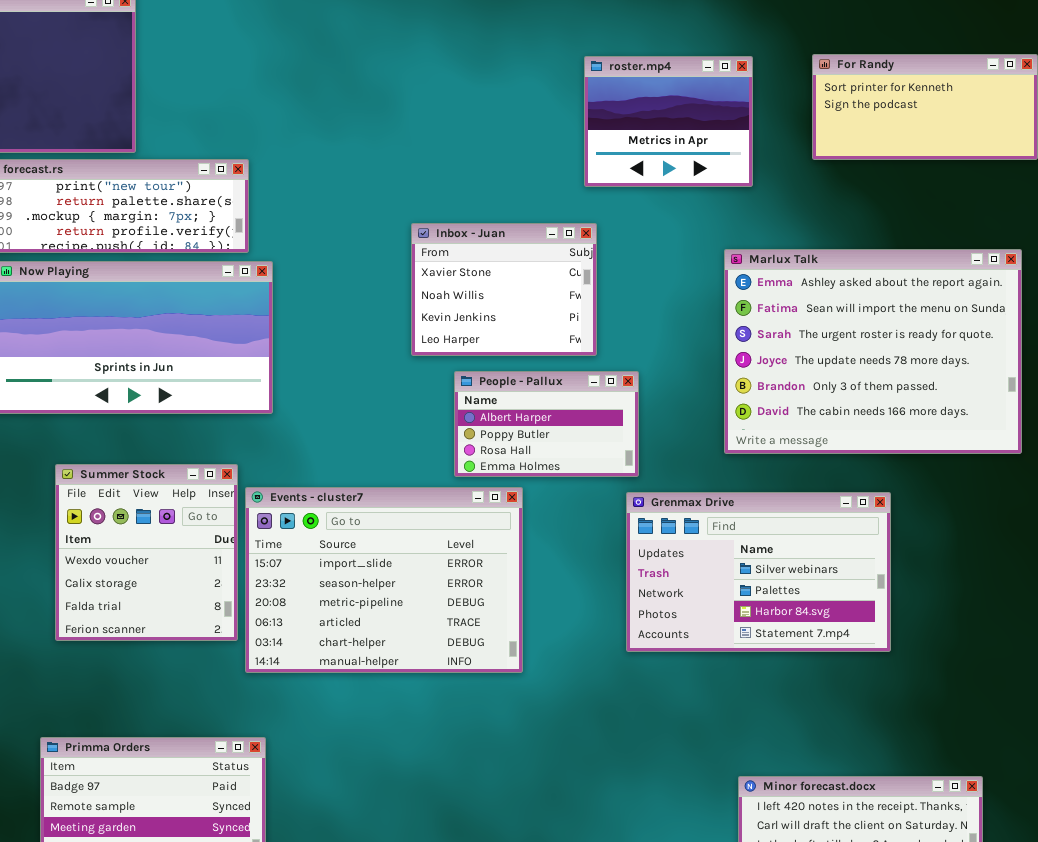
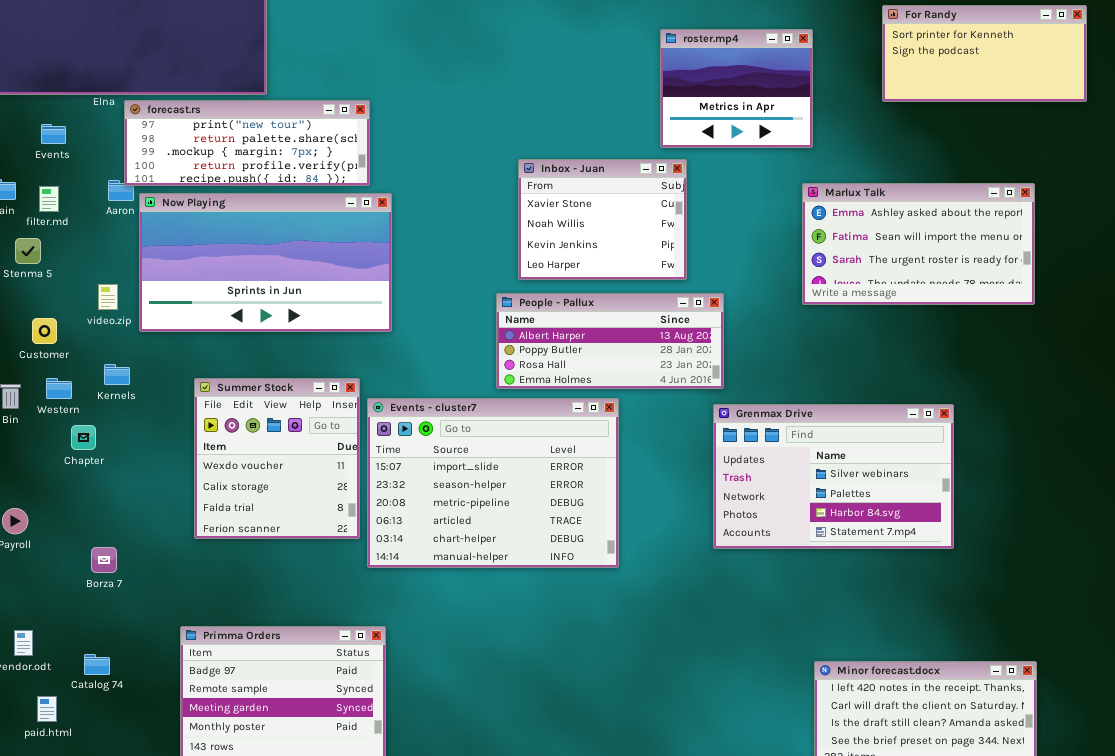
roster.mp4: [584,56,753,187] -> [660,29,813,148], moved
Marlux Talk: [724,249,1022,454] -> [802,183,1035,305], resized
People - Pallux: [454,371,639,477] -> [496,293,724,389], resized

